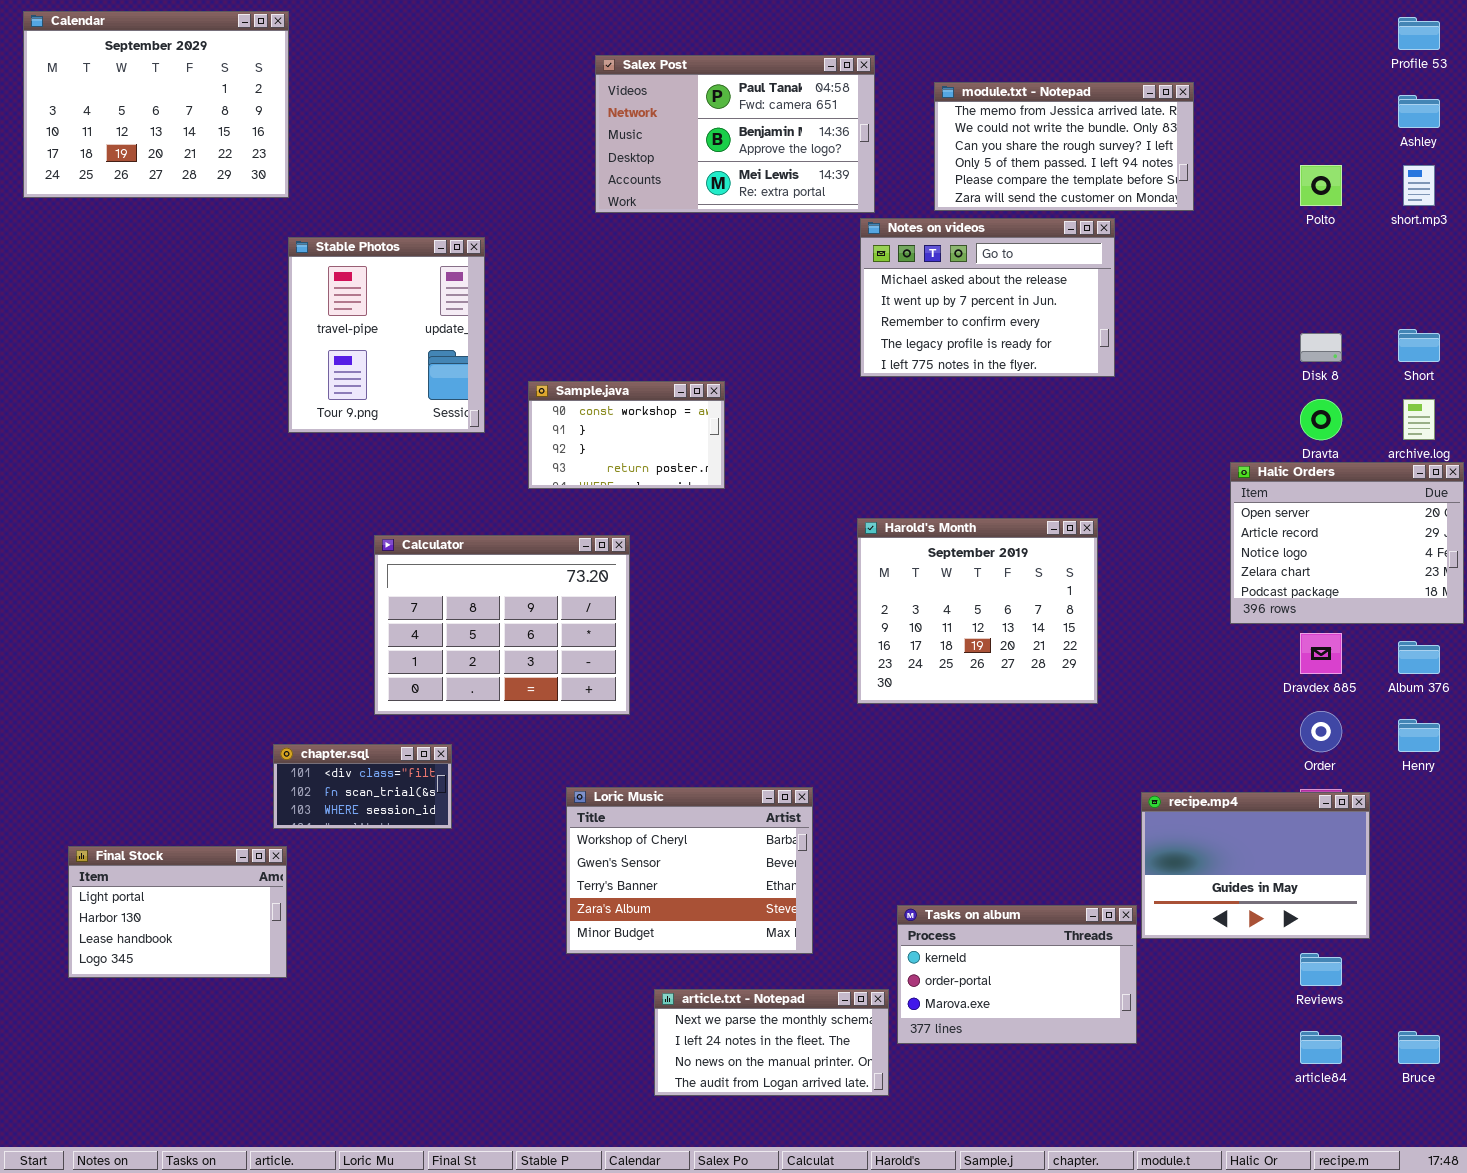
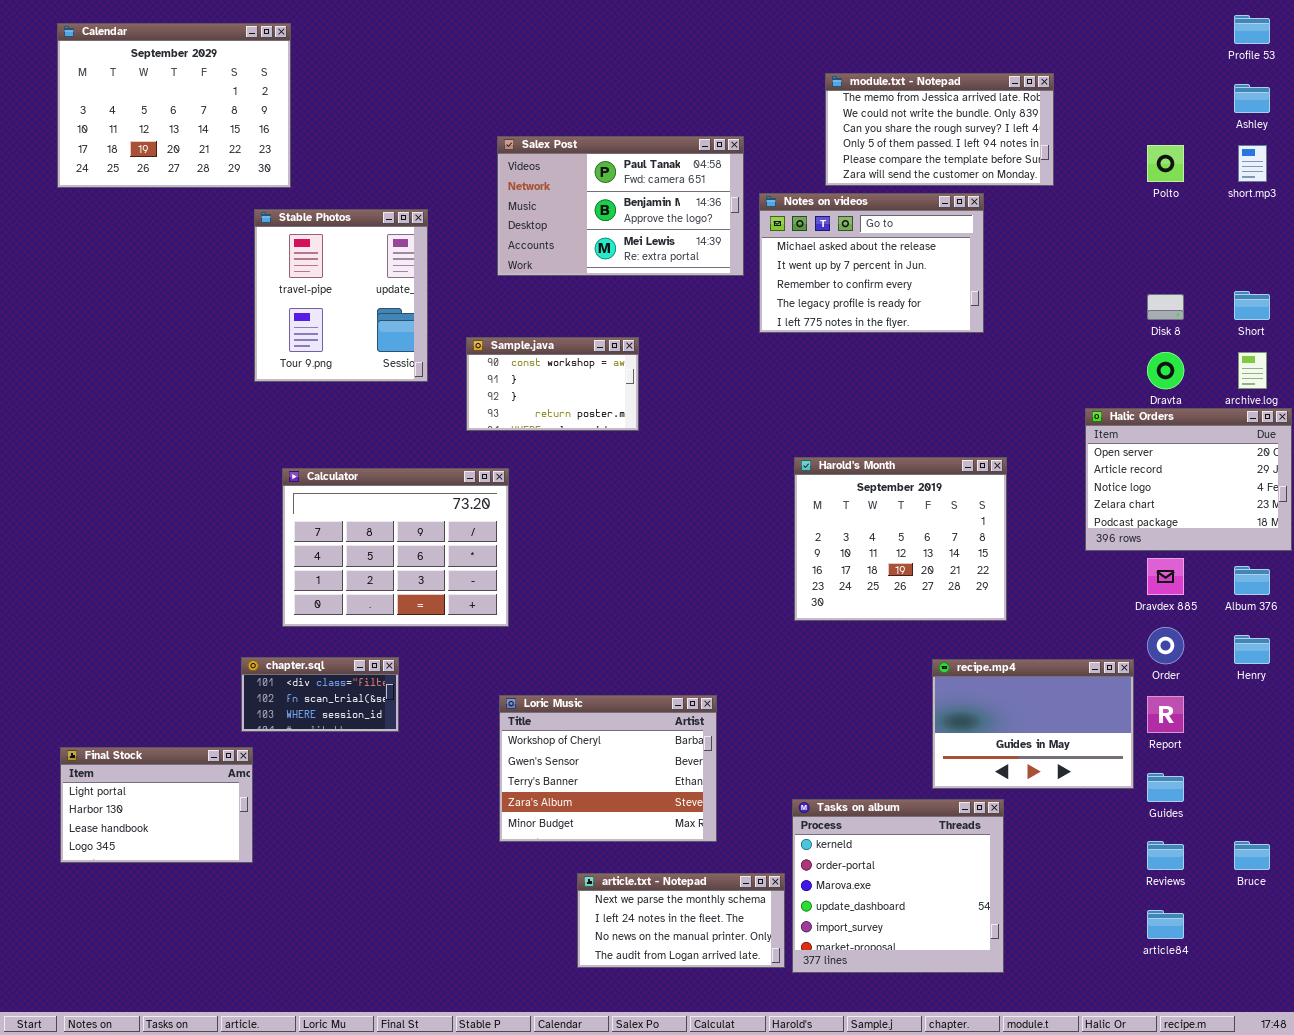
Calendar: [23,11,289,198] -> [57,23,291,188], moved
Salex Post: [595,55,875,213] -> [497,136,744,276], moved
Harold's Month: [857,518,1098,704] -> [794,457,1007,621], moved
Calculator: [374,535,630,715] -> [282,468,509,627], moved
recipe.mp4: [1141,792,1370,939] -> [932,659,1134,789], moved
Tasks on album: [897,905,1137,1044] -> [792,799,1004,973], resized
Bruce: [1398,1031,1440,1064] -> [1234,841,1270,870], moved

